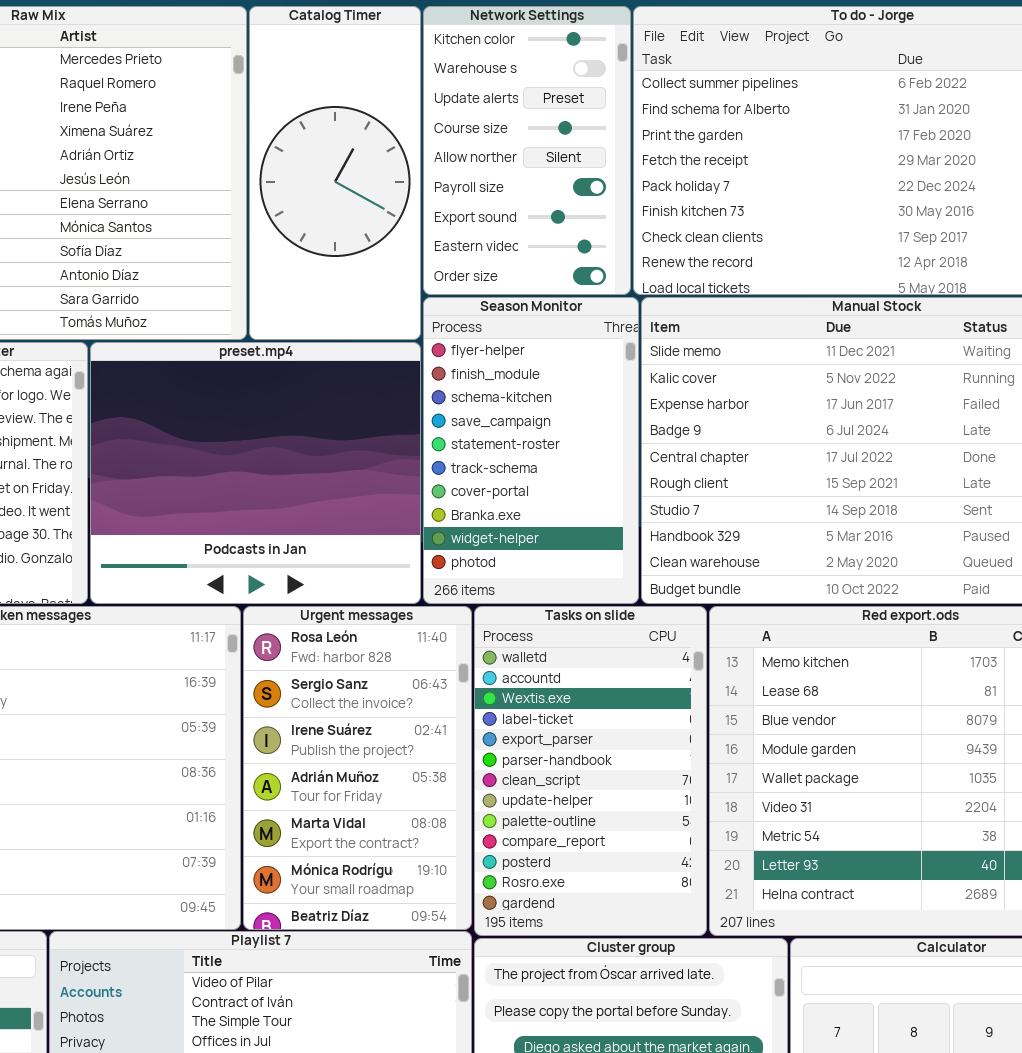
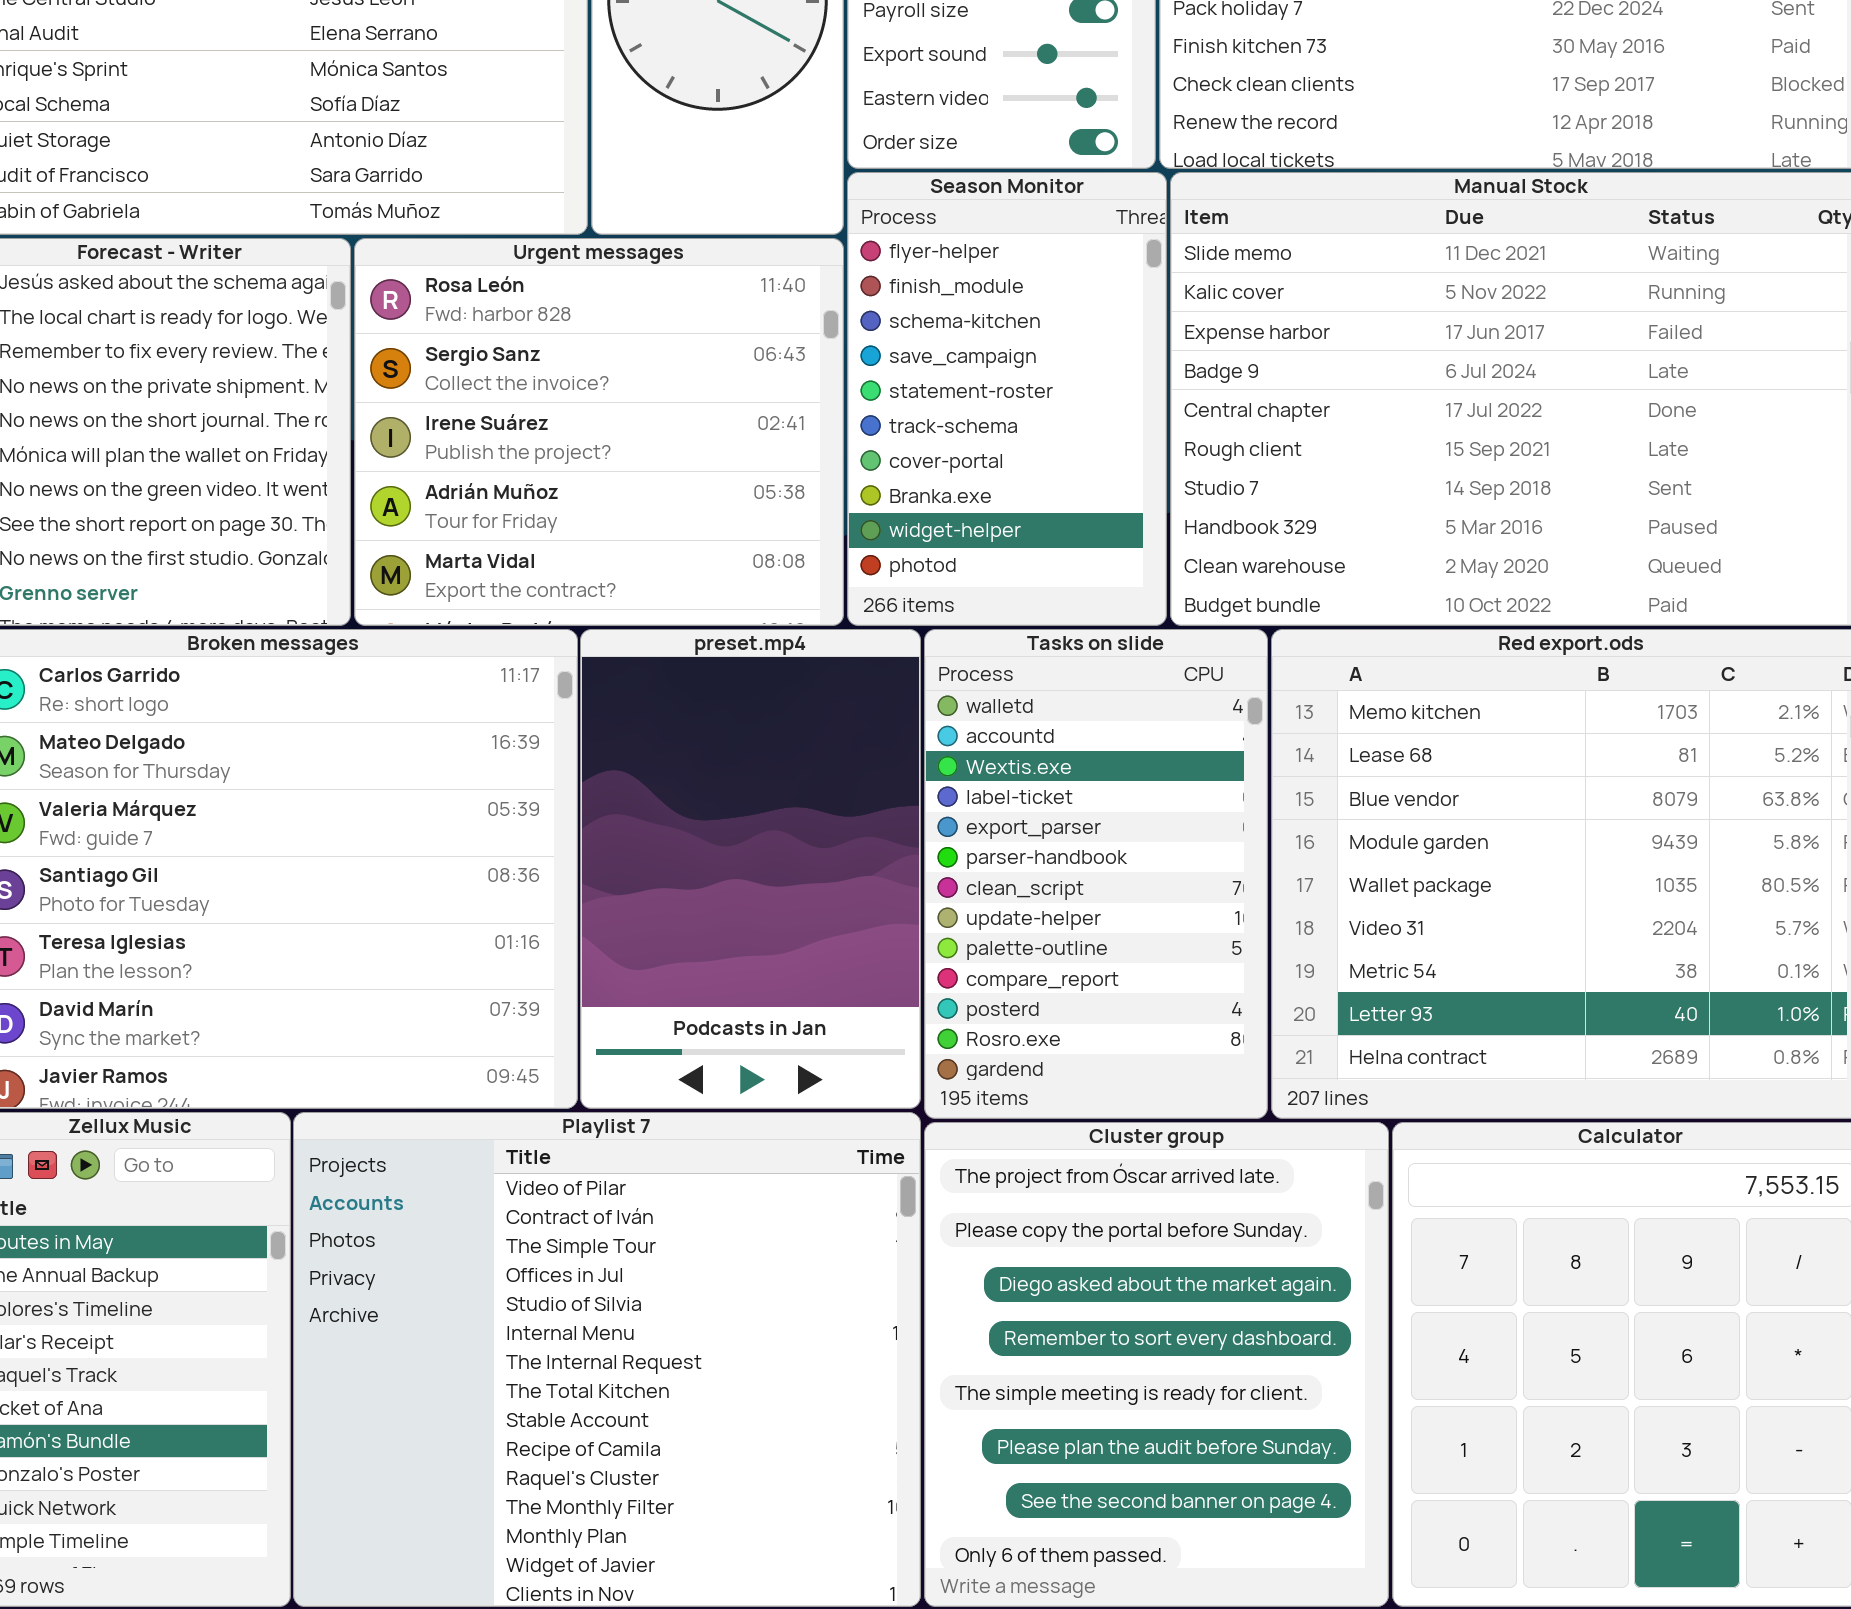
preset.mp4: [90,342,421,604] -> [580,629,921,1109], moved, resized
Urgent messages: [243,606,472,930] -> [354,238,844,626], moved, resized

